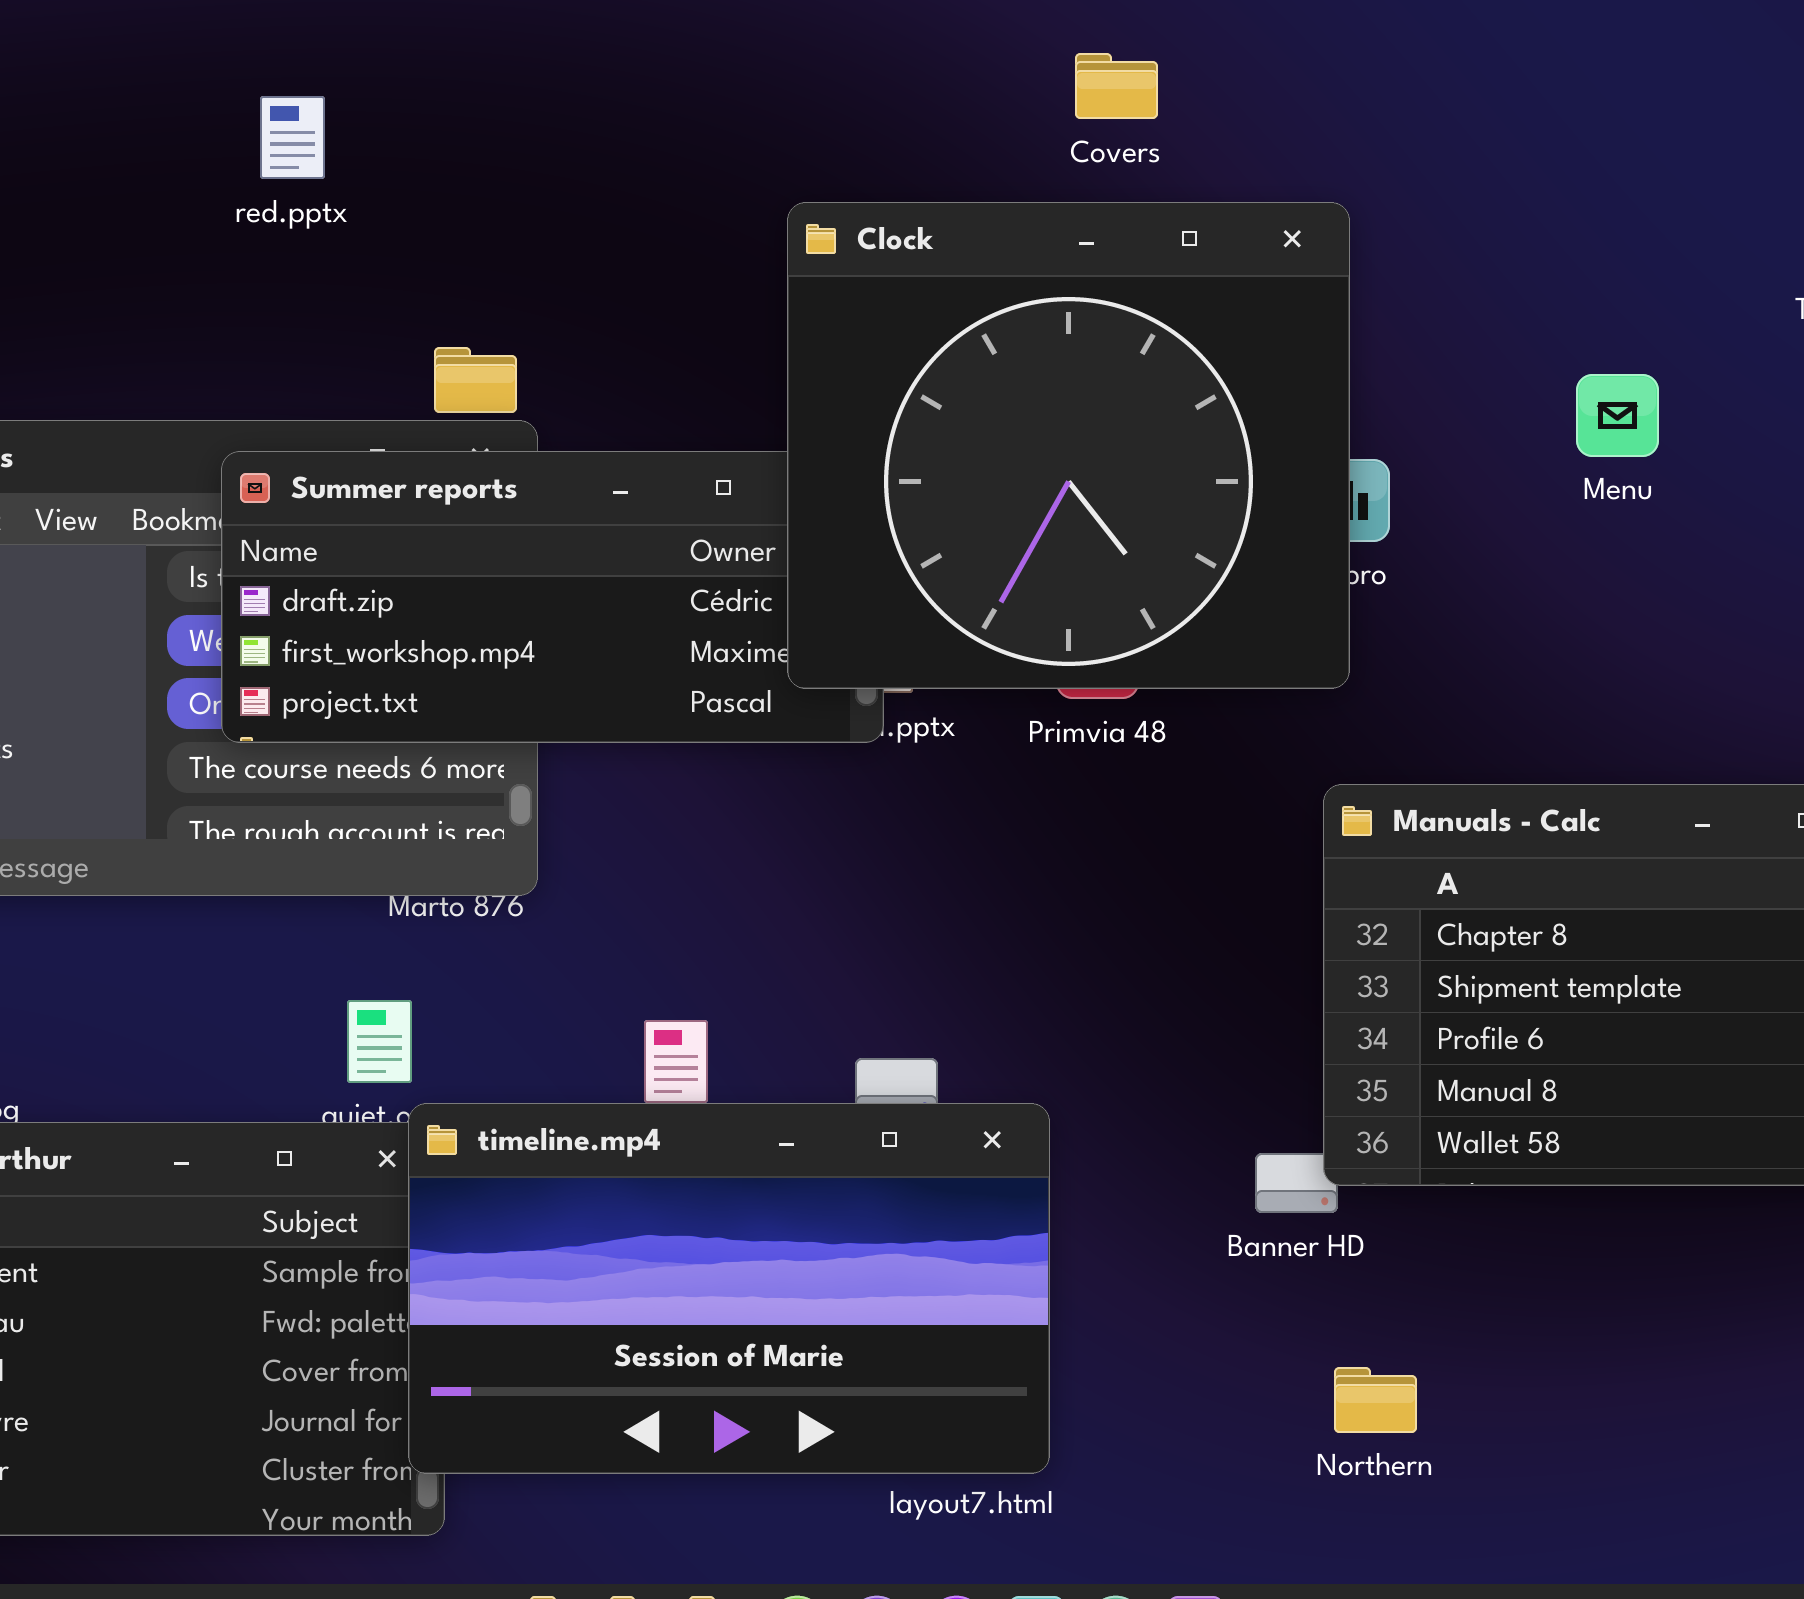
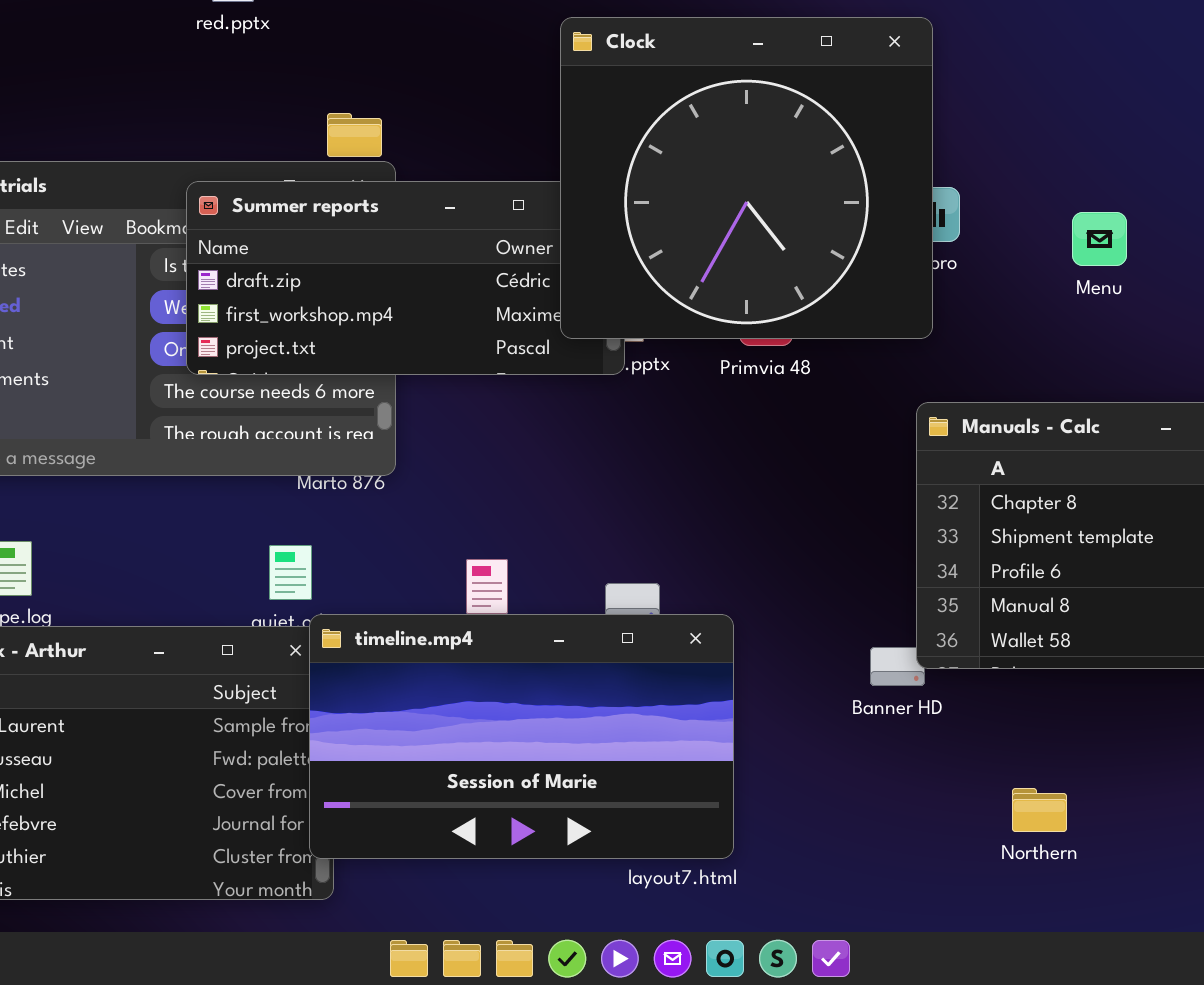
Menu: [1576,374,1659,457] -> [1072,212,1127,266], moved
Northern: [1334,1367,1417,1433] -> [1012,788,1067,832], moved

